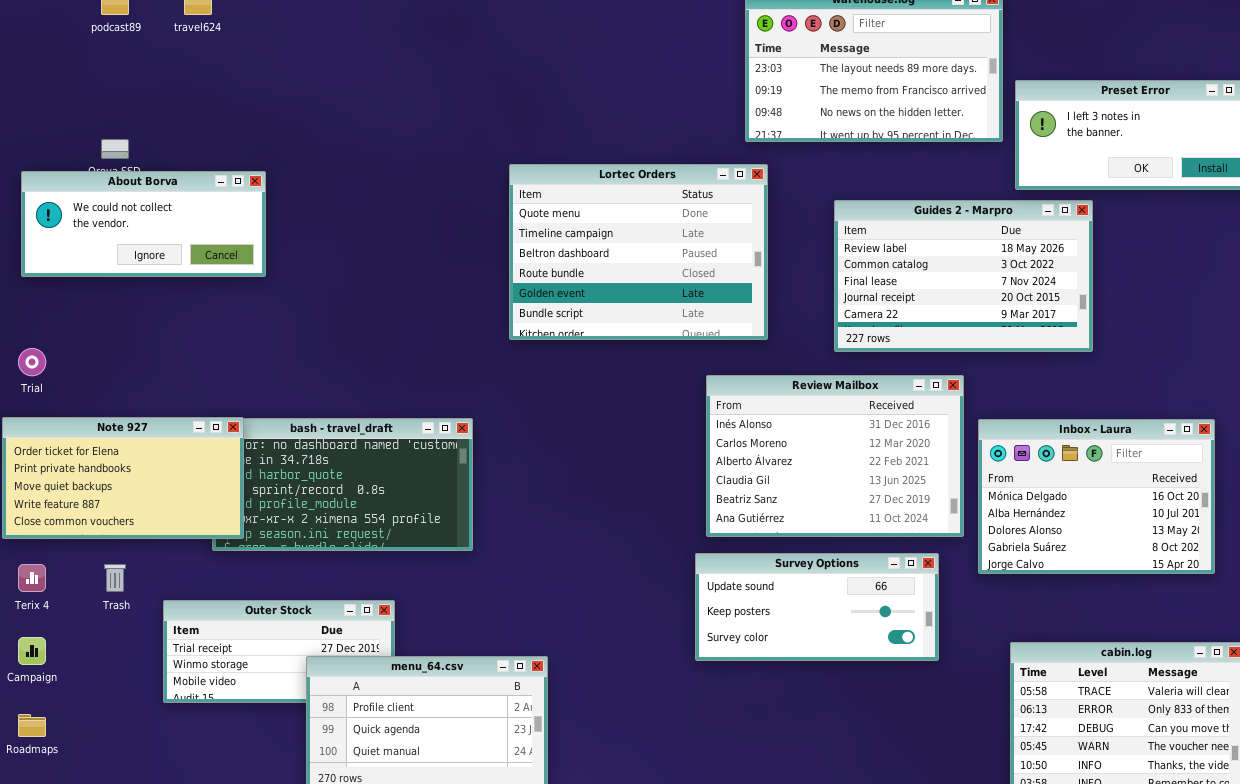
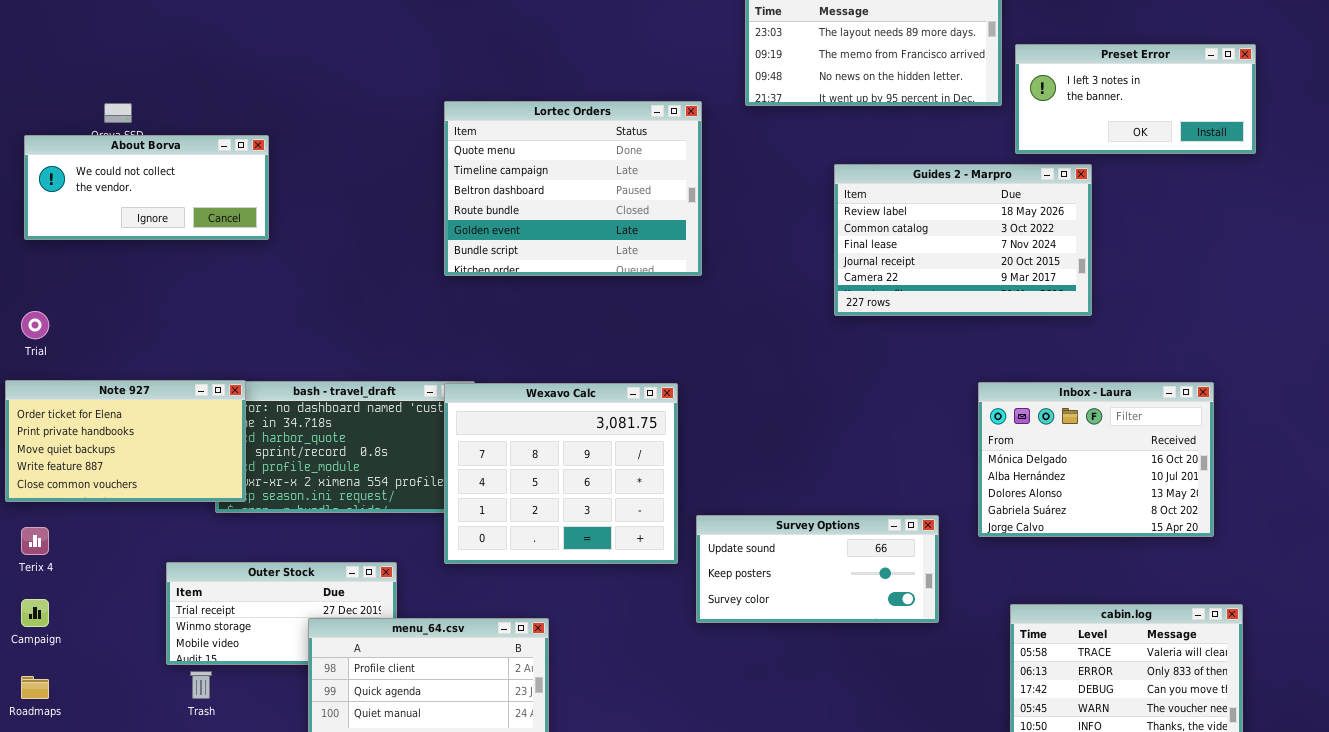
Lortec Orders: [509,164,768,340] -> [444,101,702,276], moved
Review Mailbox: [706,375,964,537] -> none, closed
Wexavo Calc: none -> [444,383,678,564], opened
Trash: [104,564,126,592] -> [190,671,212,699], moved

